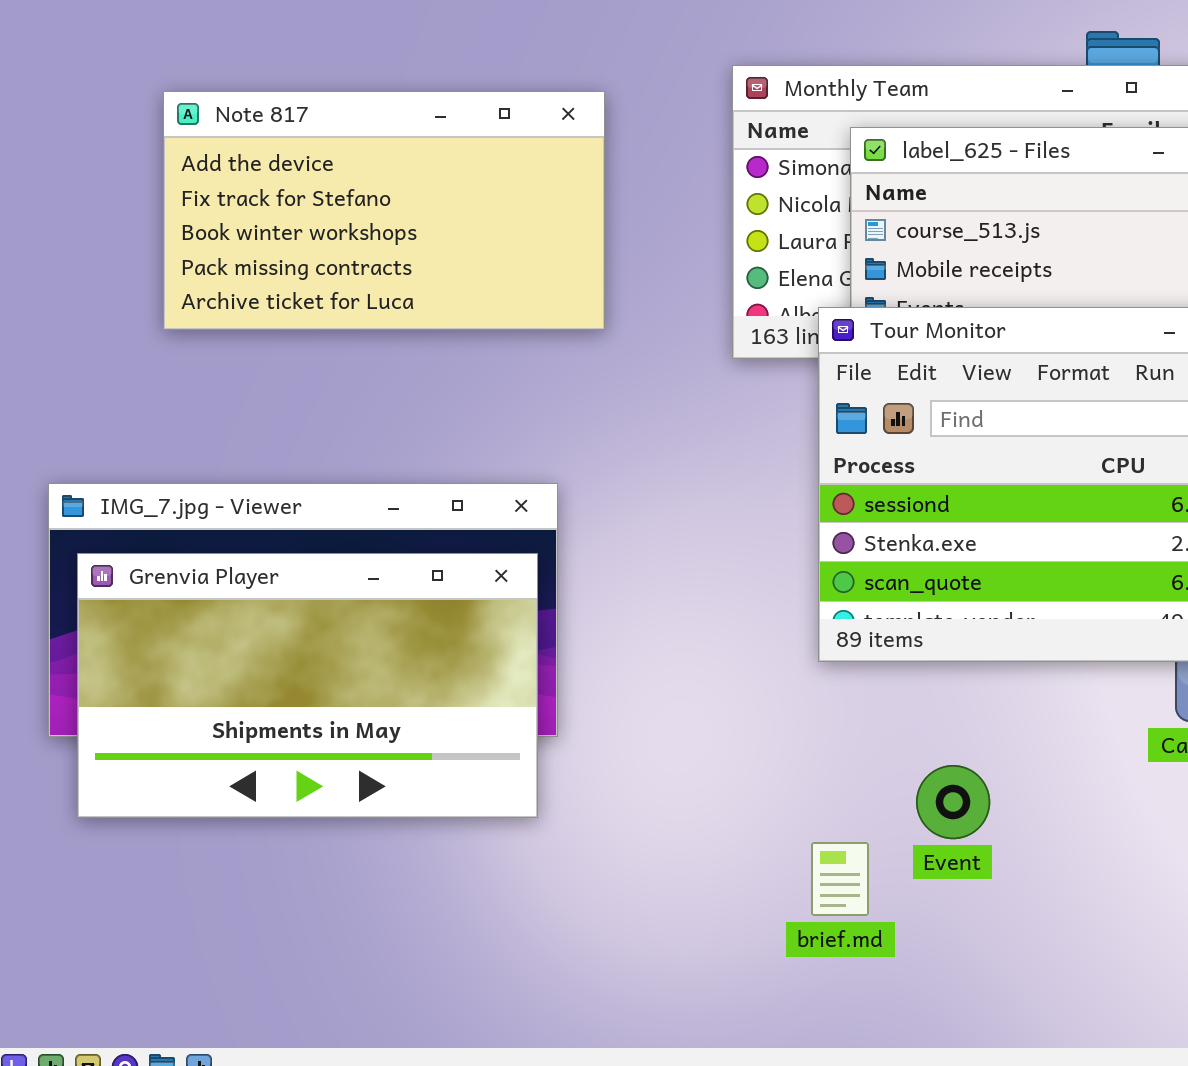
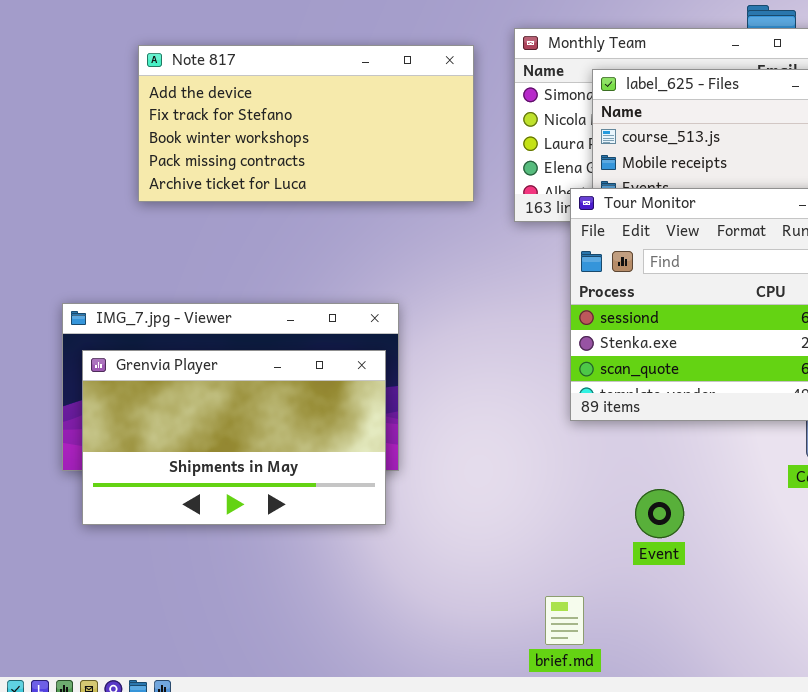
Note 817: [163,91,605,330] -> [138,45,474,202], resized
brief.md: [811,842,869,916] -> [545,596,584,645], moved

